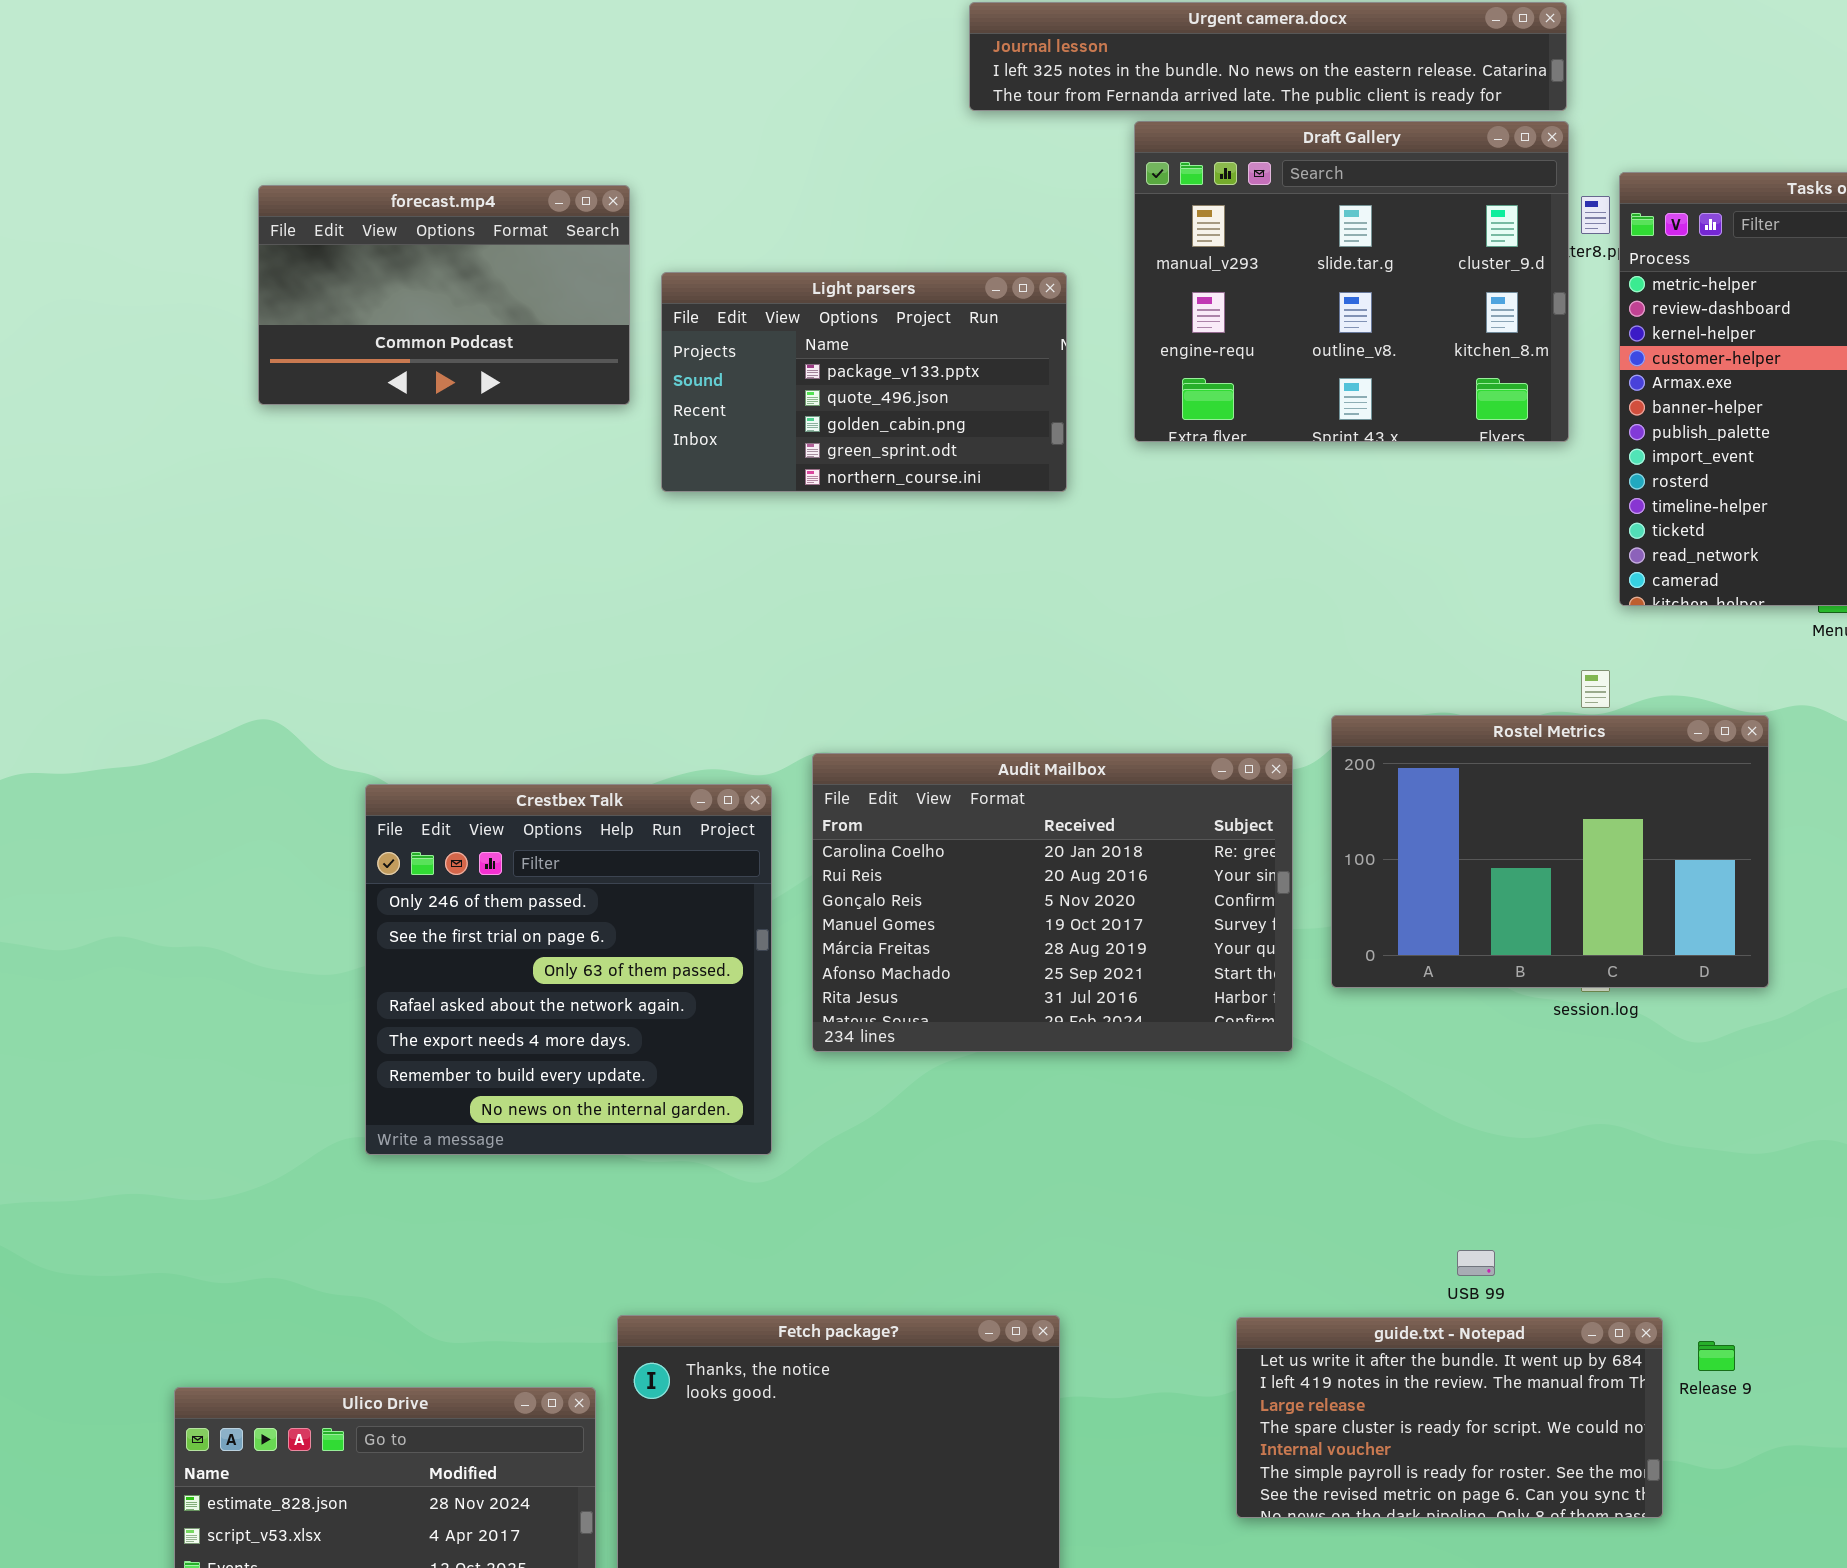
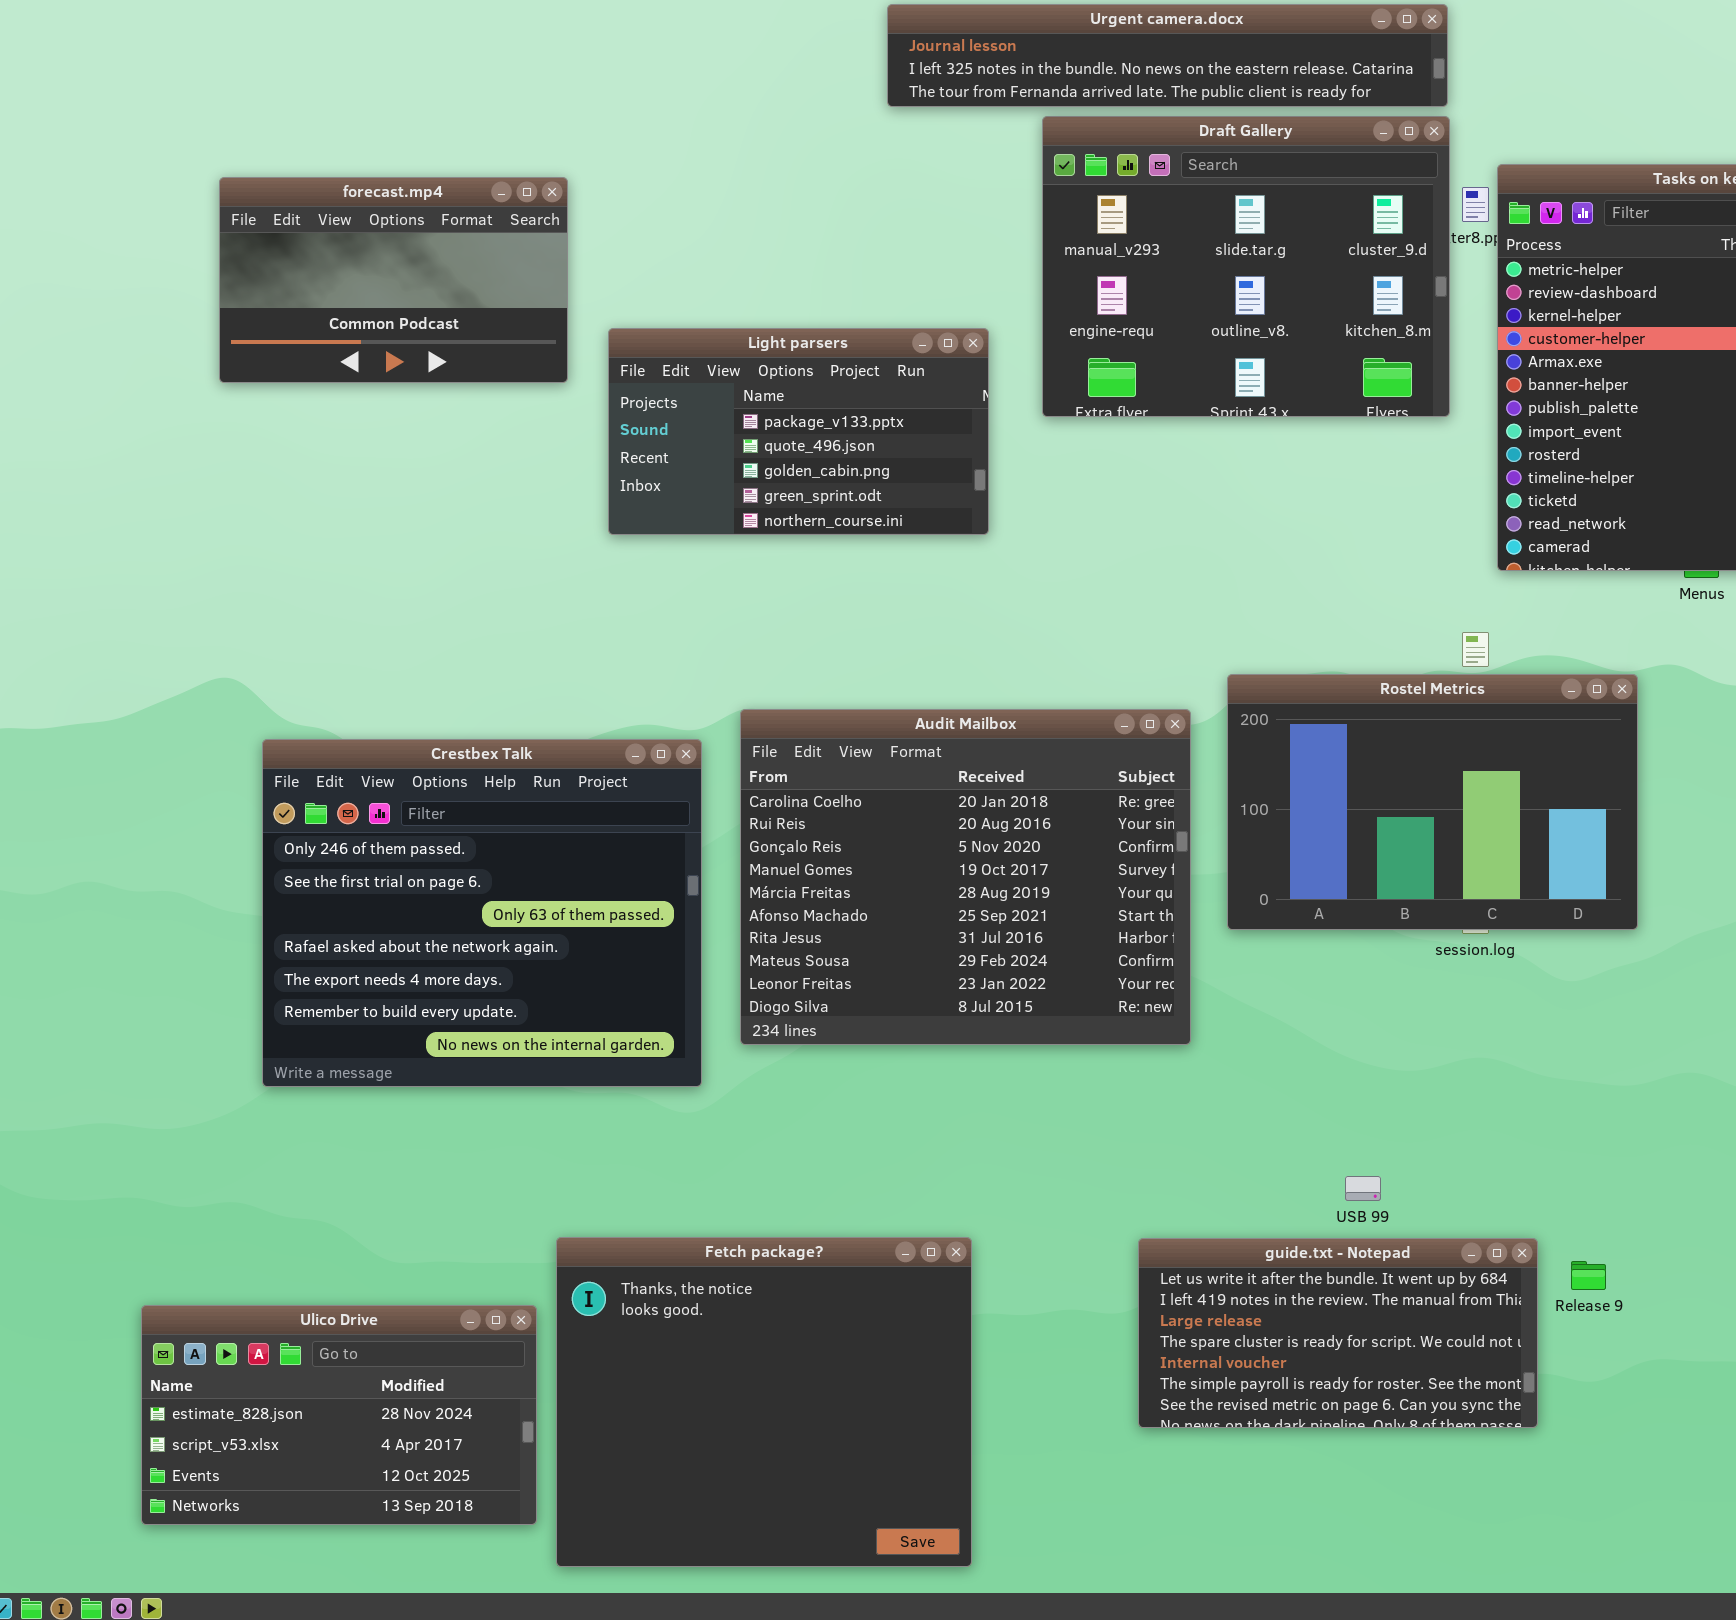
Light parsers: [661,272,1067,492] -> [608,328,989,535], moved
Audit Mailbox: [812,753,1293,1052] -> [740,709,1191,1045], resized
Crestbex Talk: [365,784,772,1155] -> [262,739,702,1087], resized

